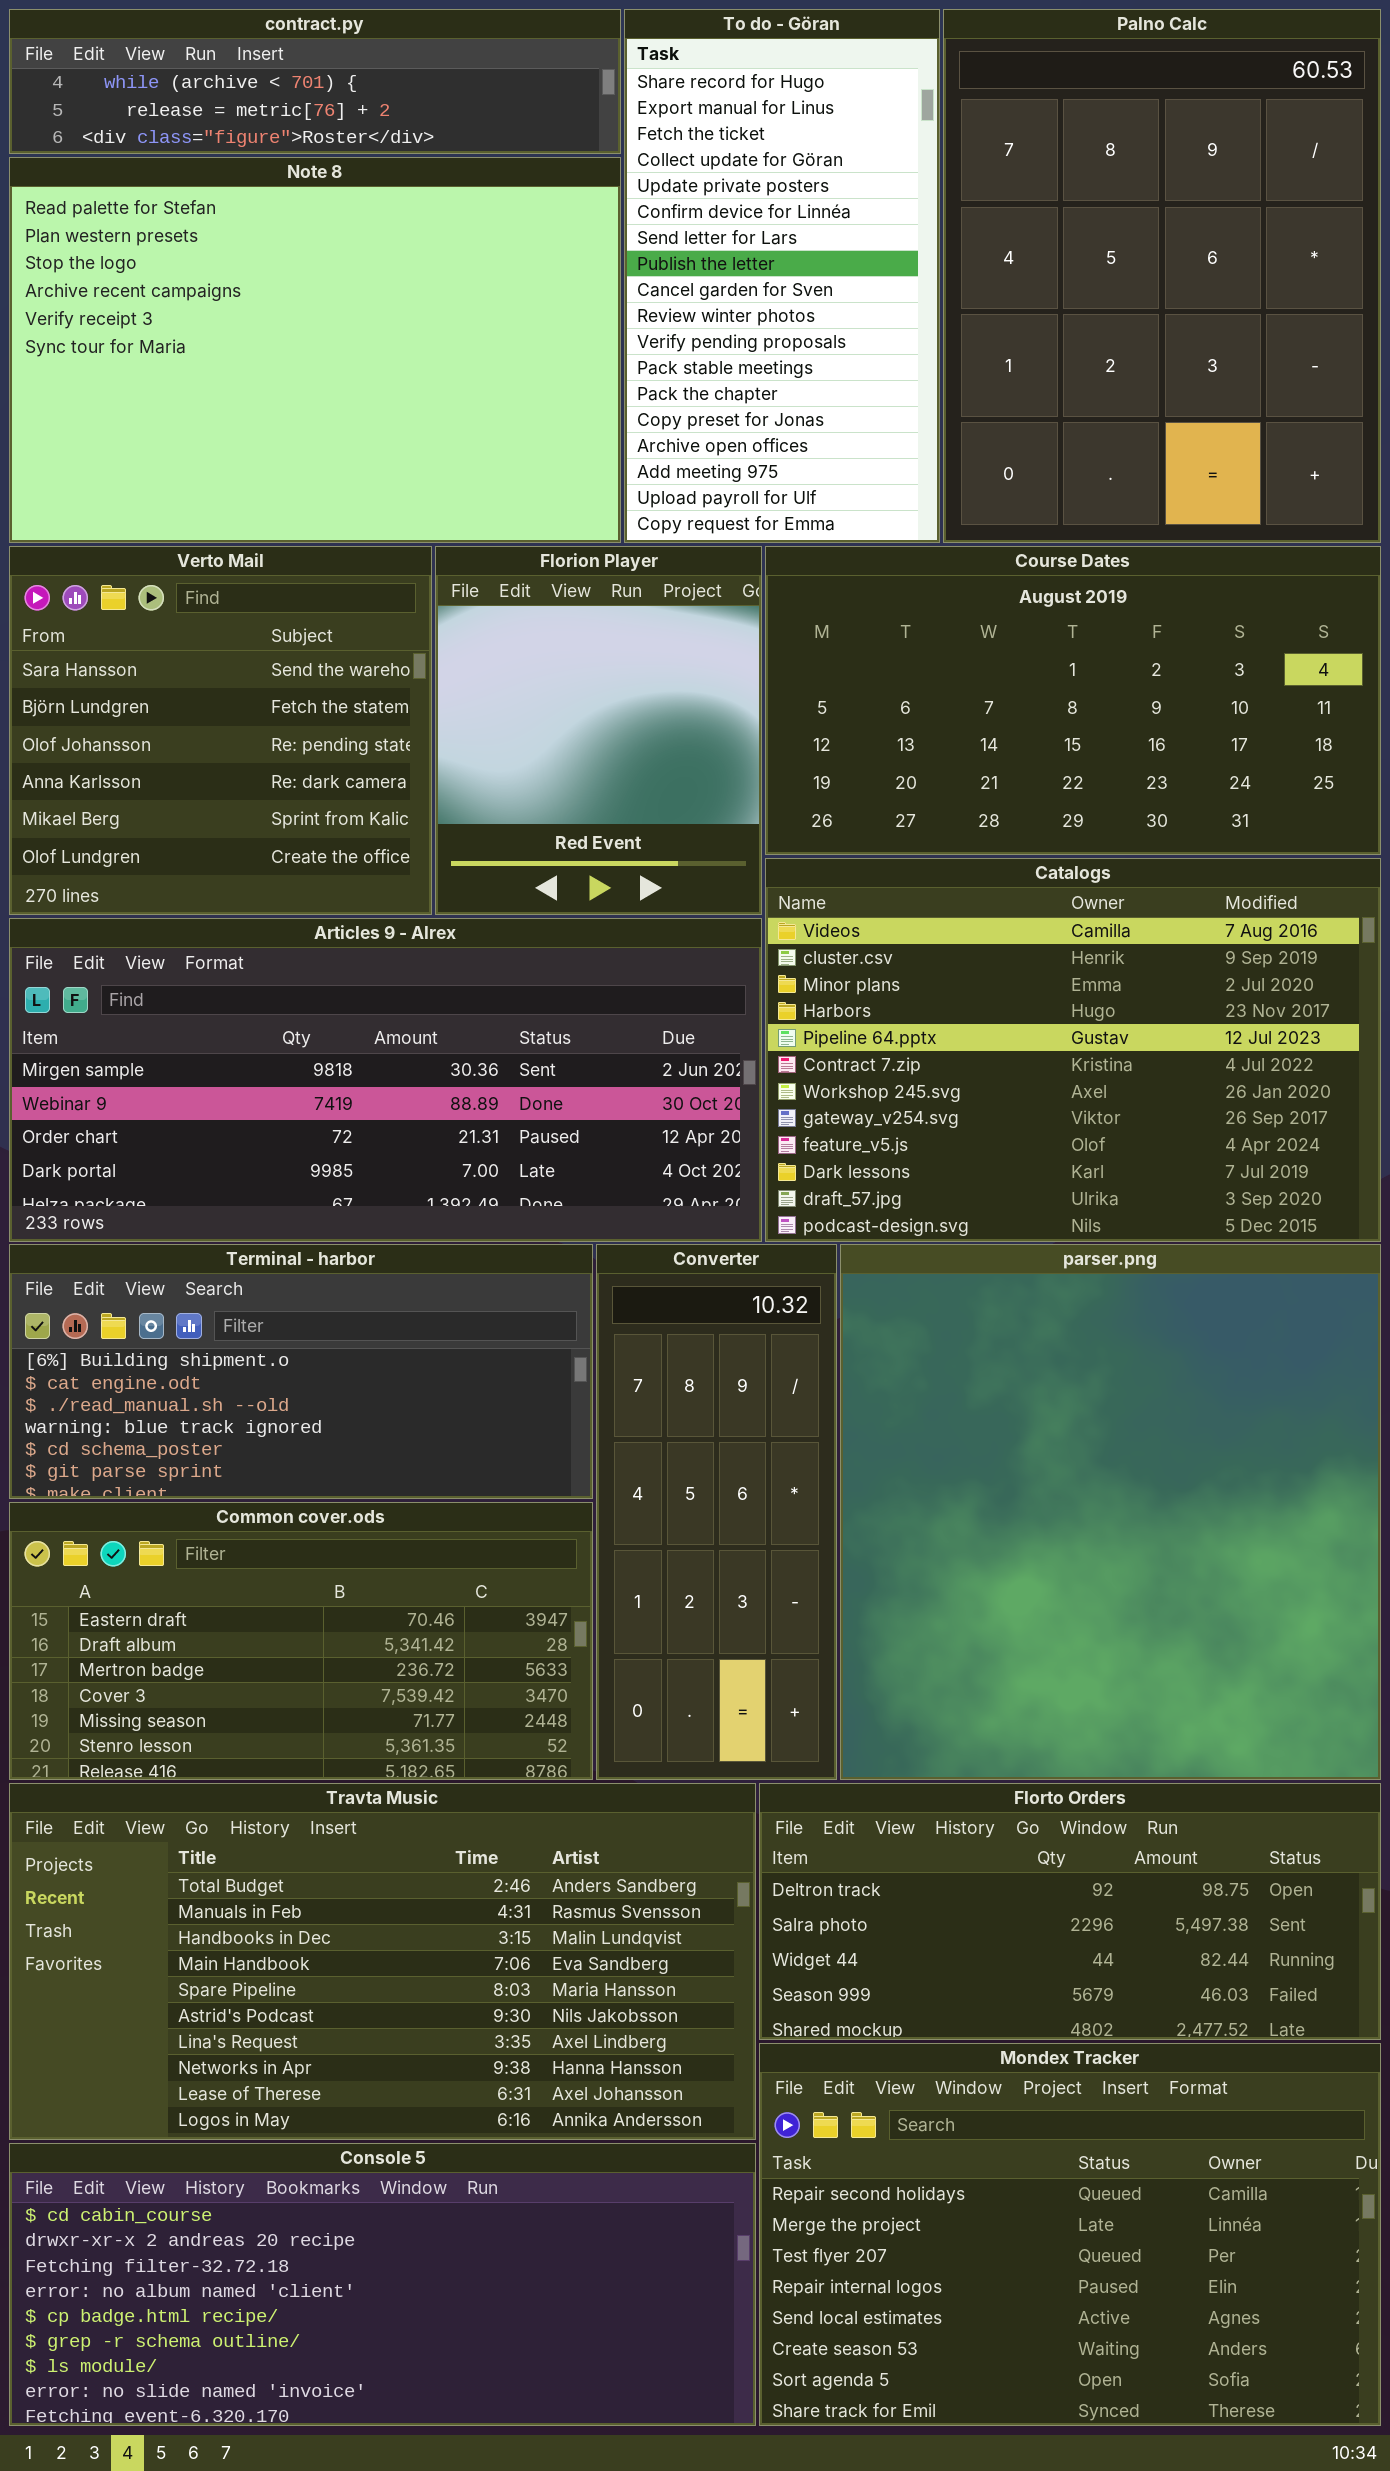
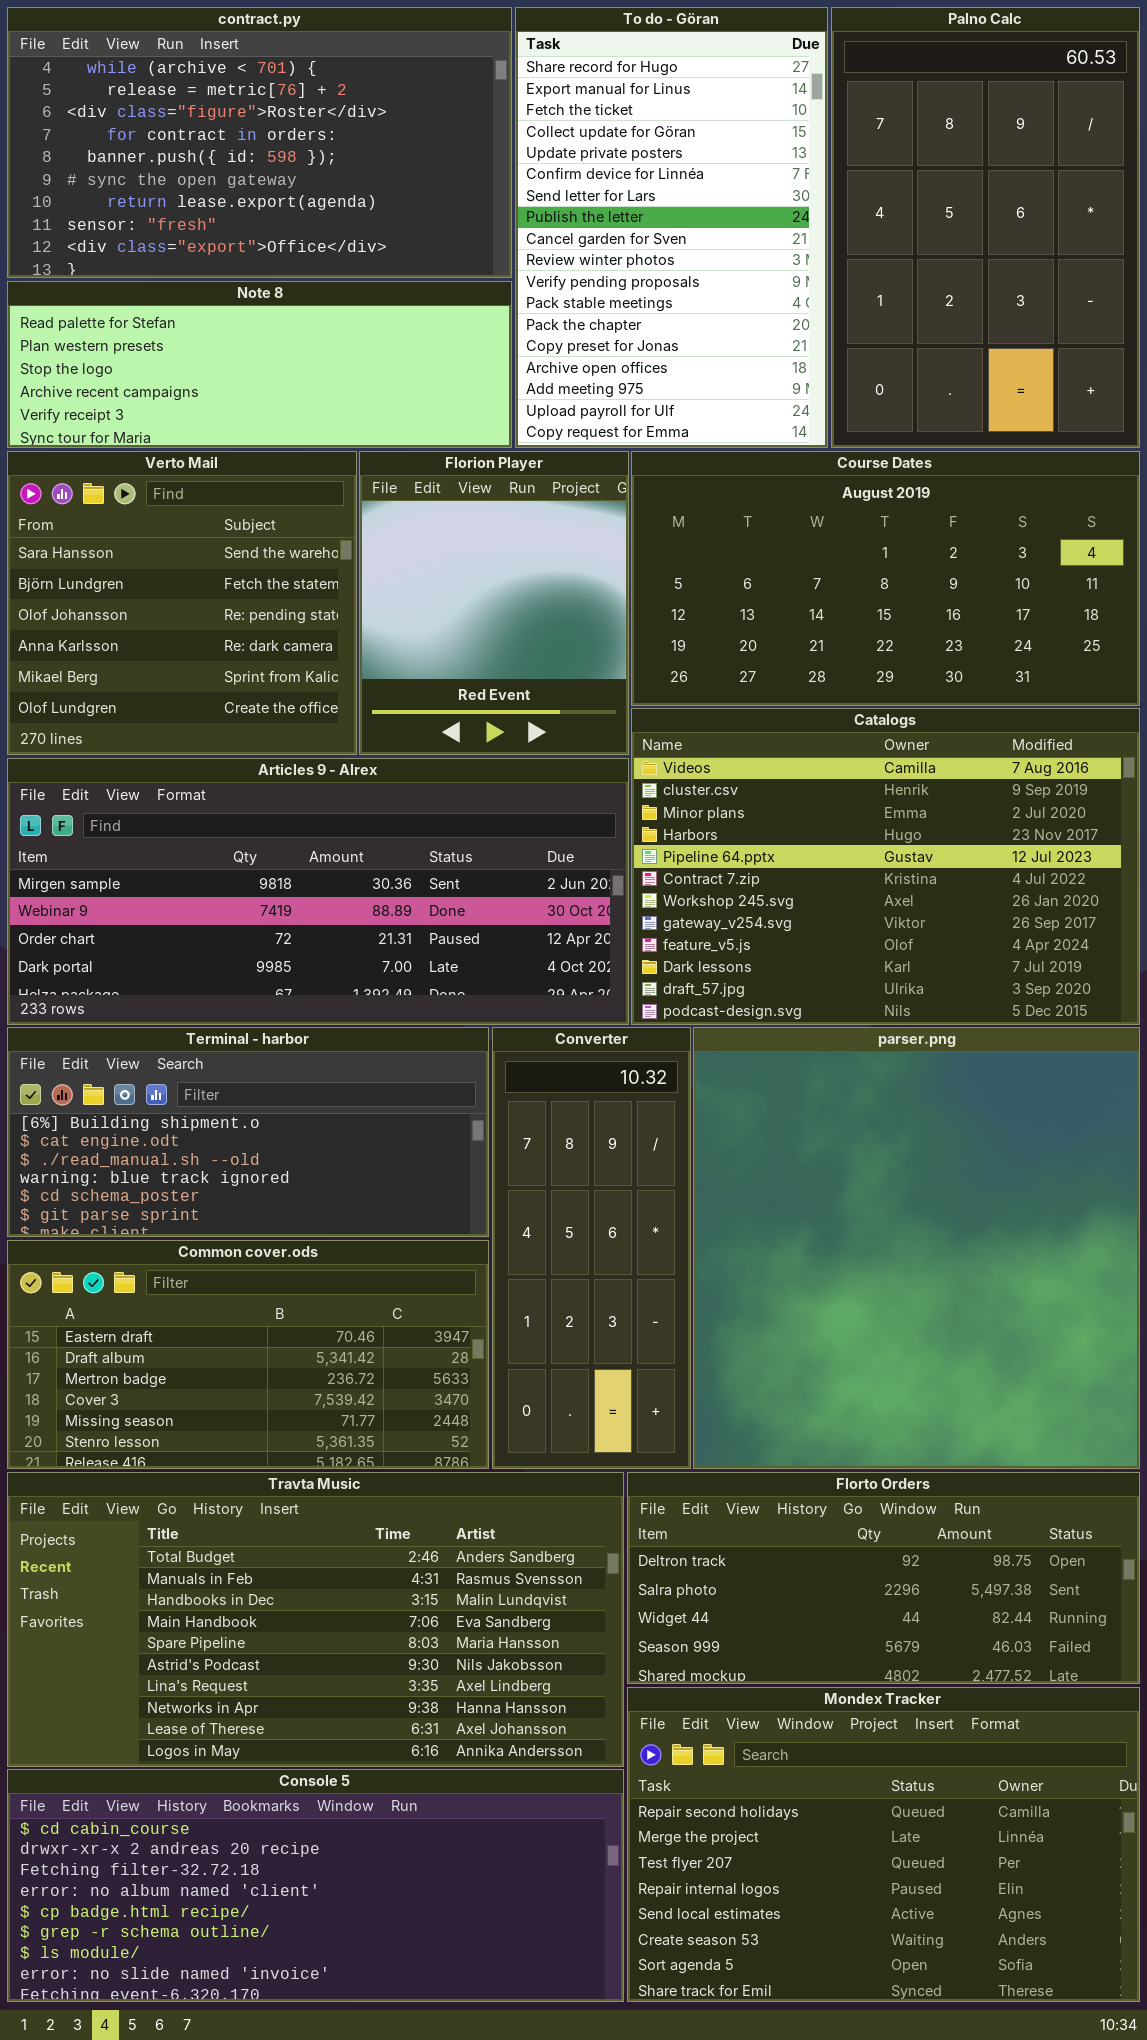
contract.py: [9,9,621,154] -> [7,7,512,278], resized
To do - Göran: [624,9,940,543] -> [515,7,828,448], resized
Palno Calc: [943,9,1381,543] -> [831,7,1140,448], resized
Note 8: [9,157,621,543] -> [7,281,512,448], resized

